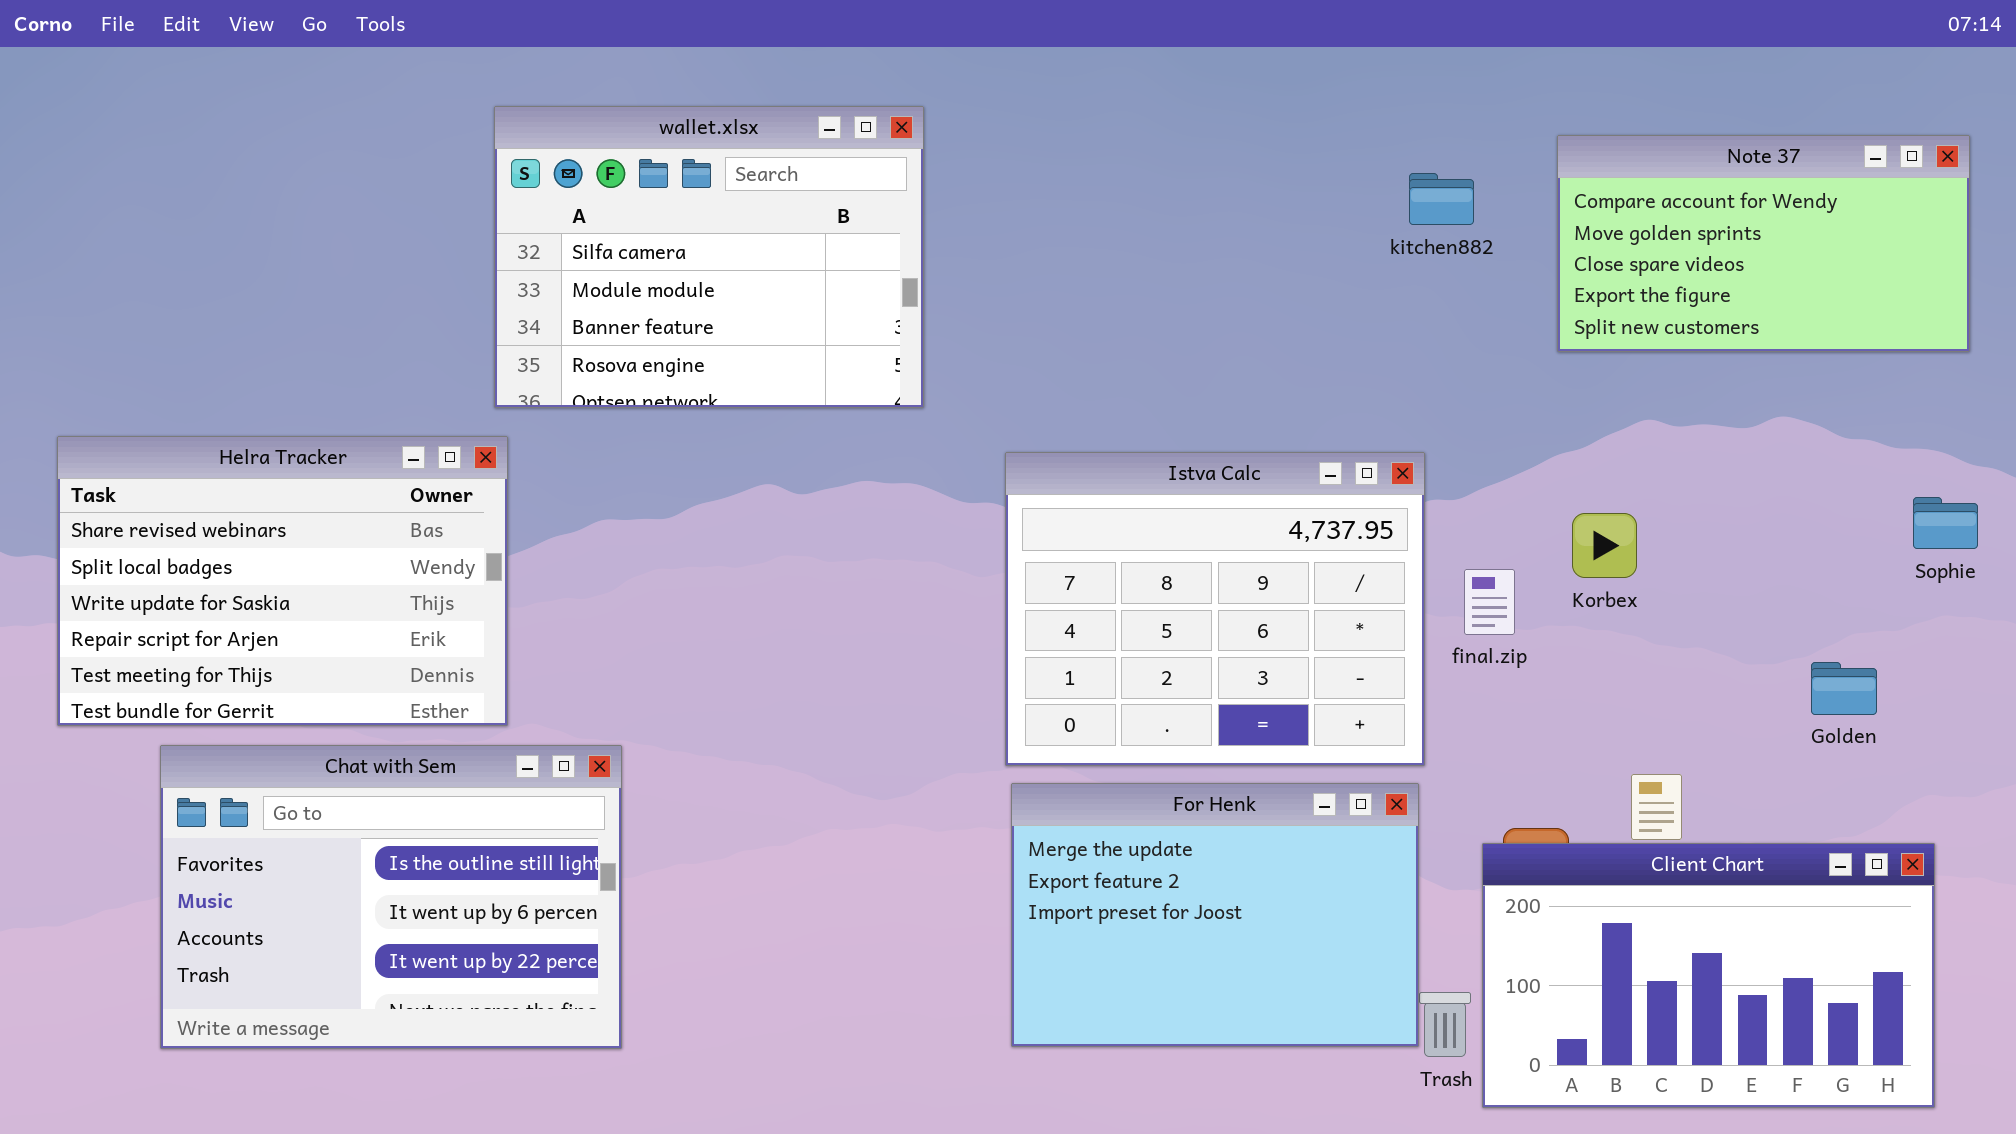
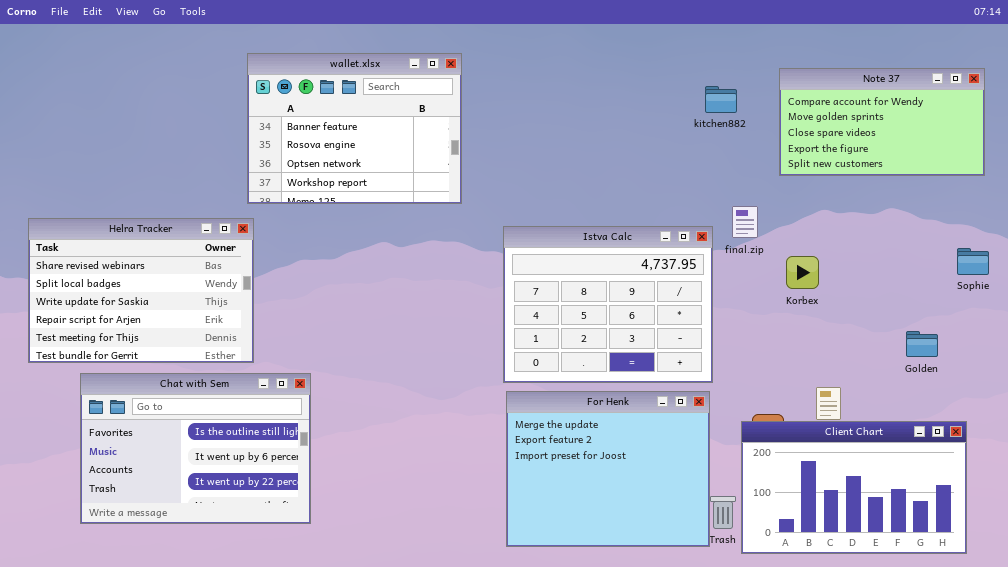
wallet.xlsx: [494,106,924,408] -> [247,53,462,204], scrolled down 2 rows
final.zip: [1464,569,1515,635] -> [732,206,758,238], moved
For Henk: [1011,783,1419,1047] -> [506,391,710,547], resized

